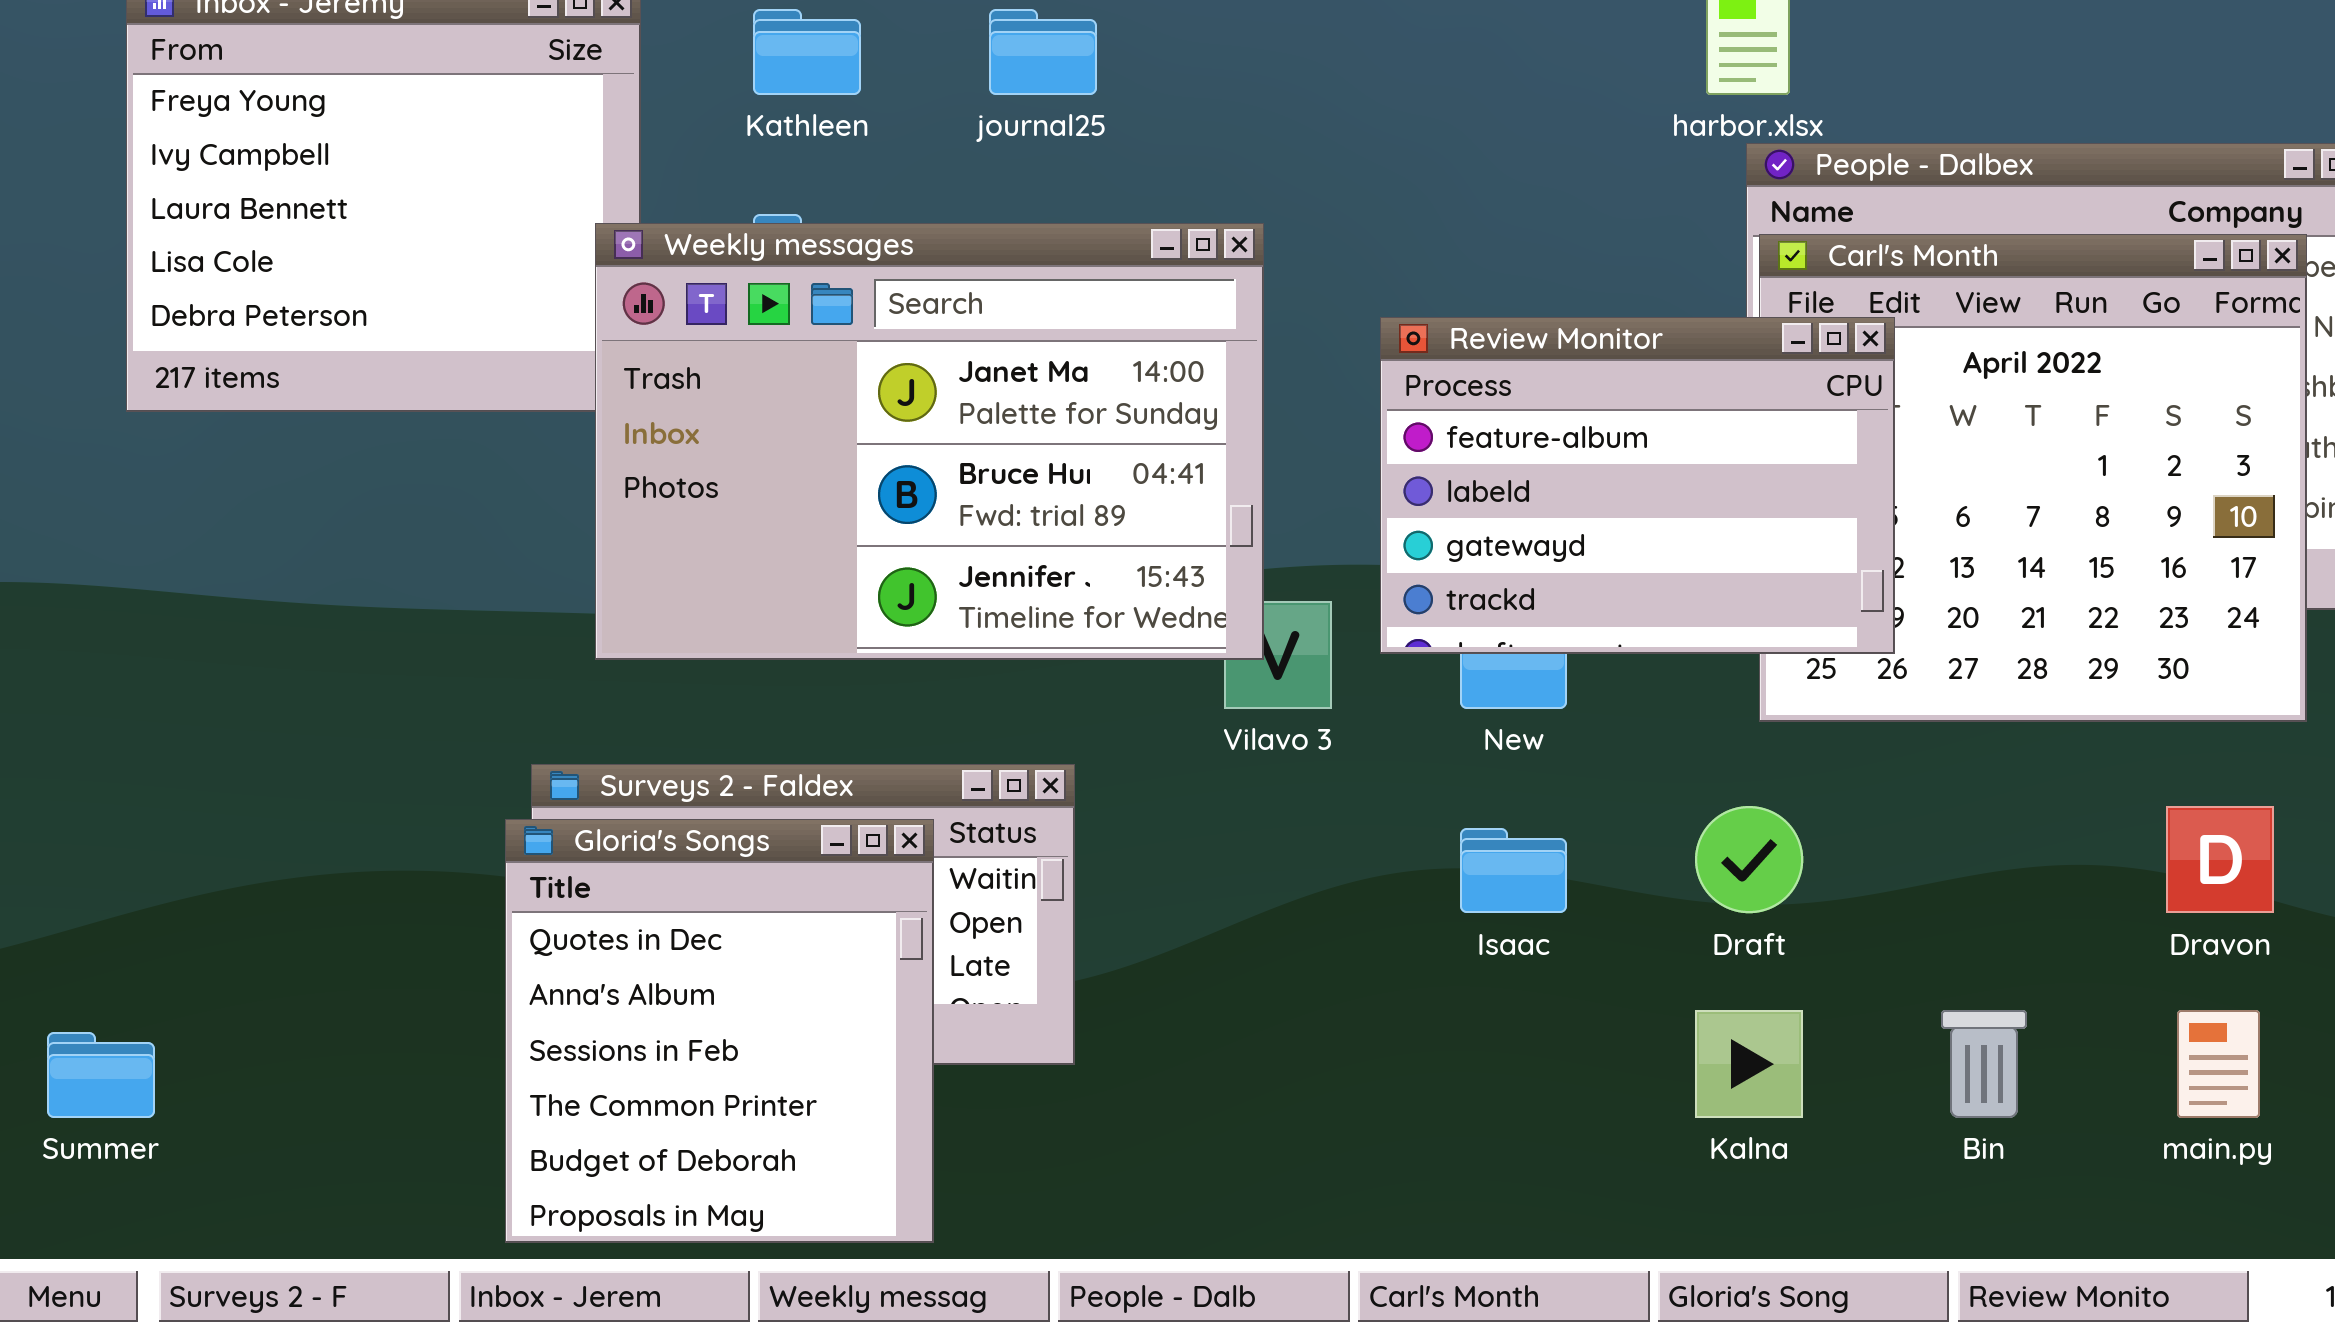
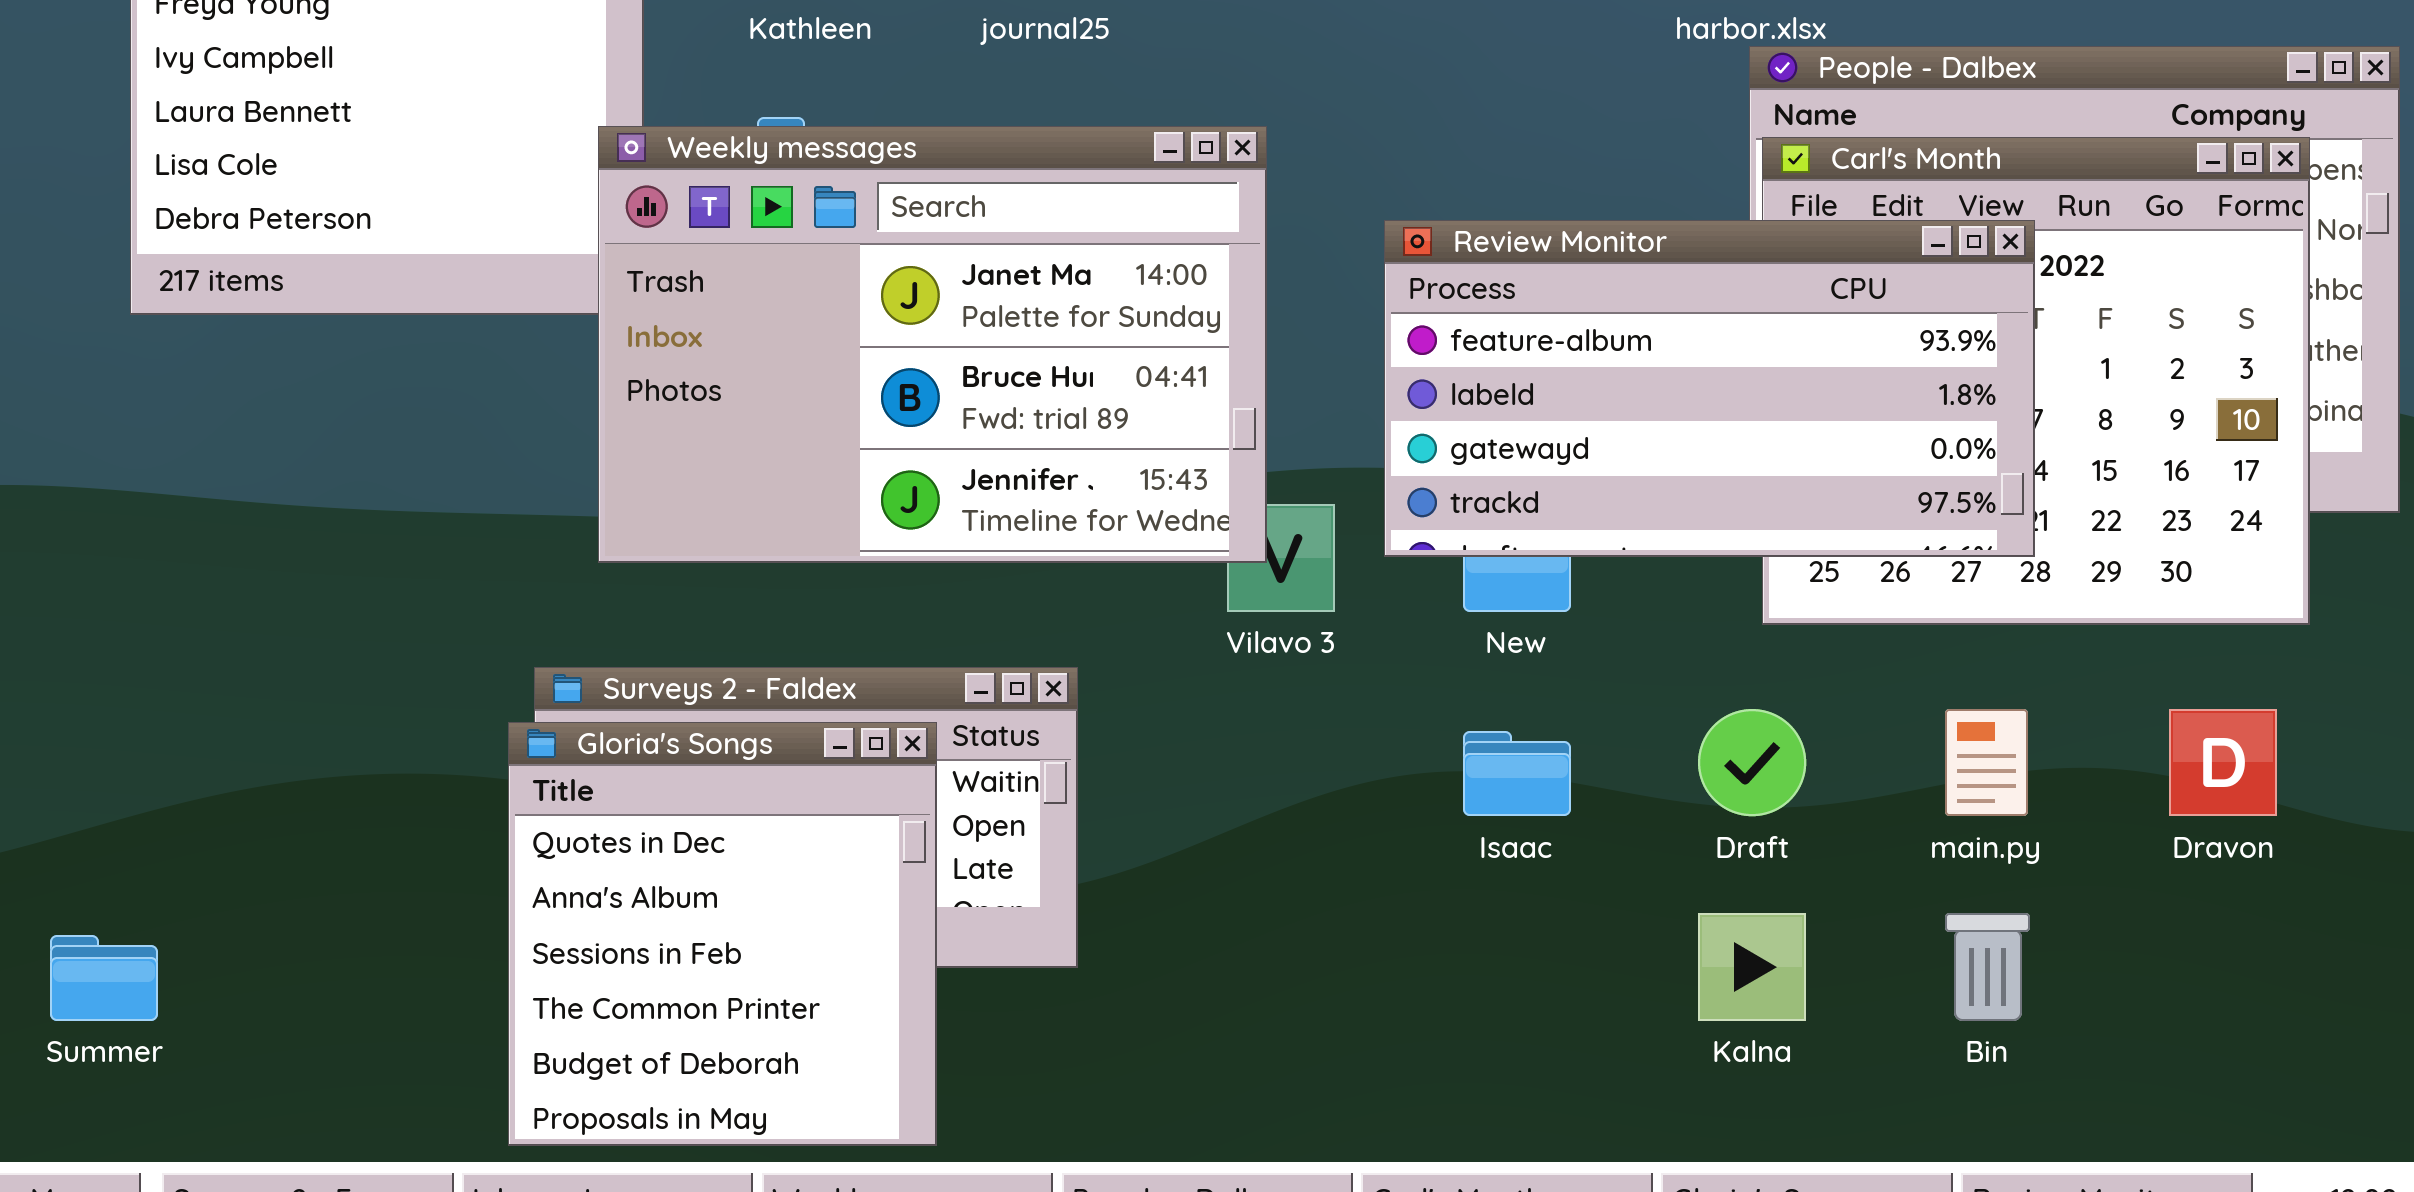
Review Monitor: [1380,317,1895,654] -> [1384,220,2035,557], resized
main.py: [2177,1010,2260,1118] -> [1945,709,2028,816], moved

